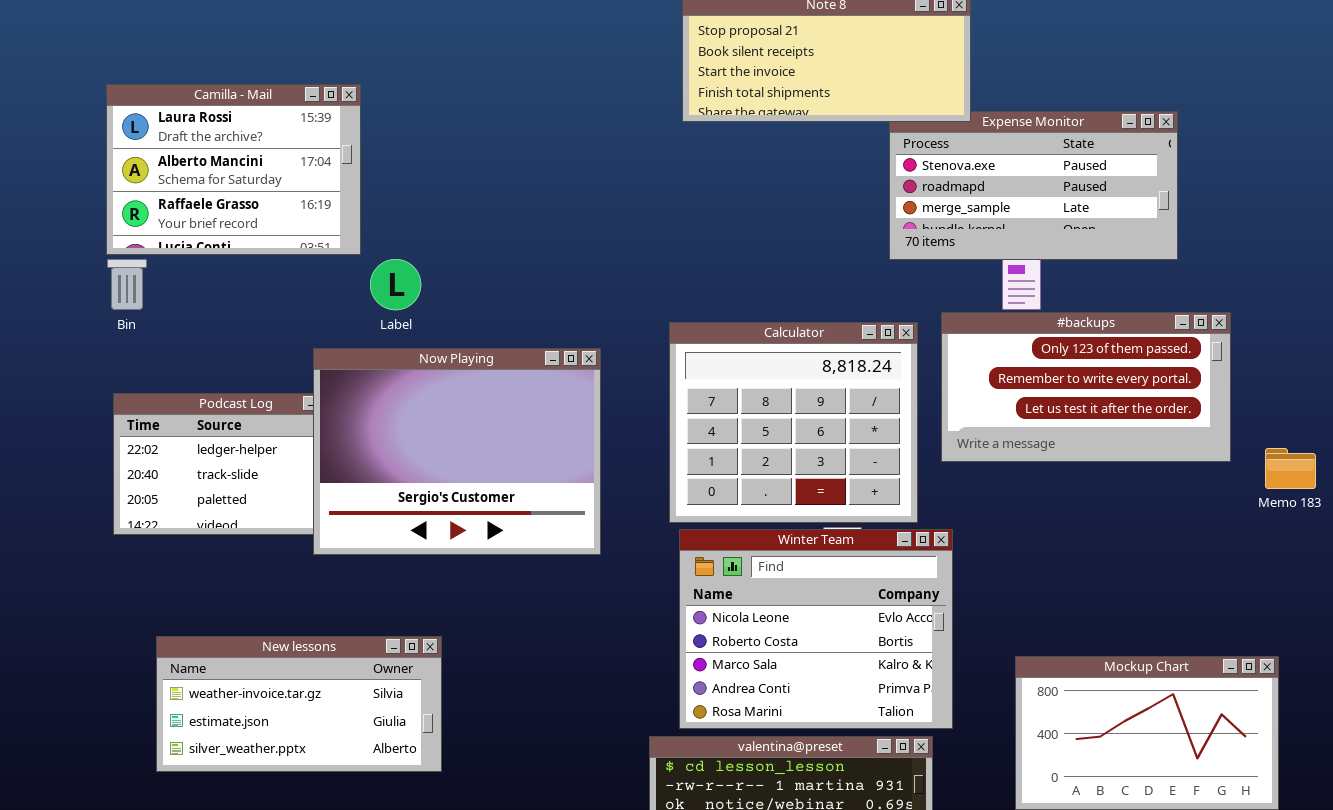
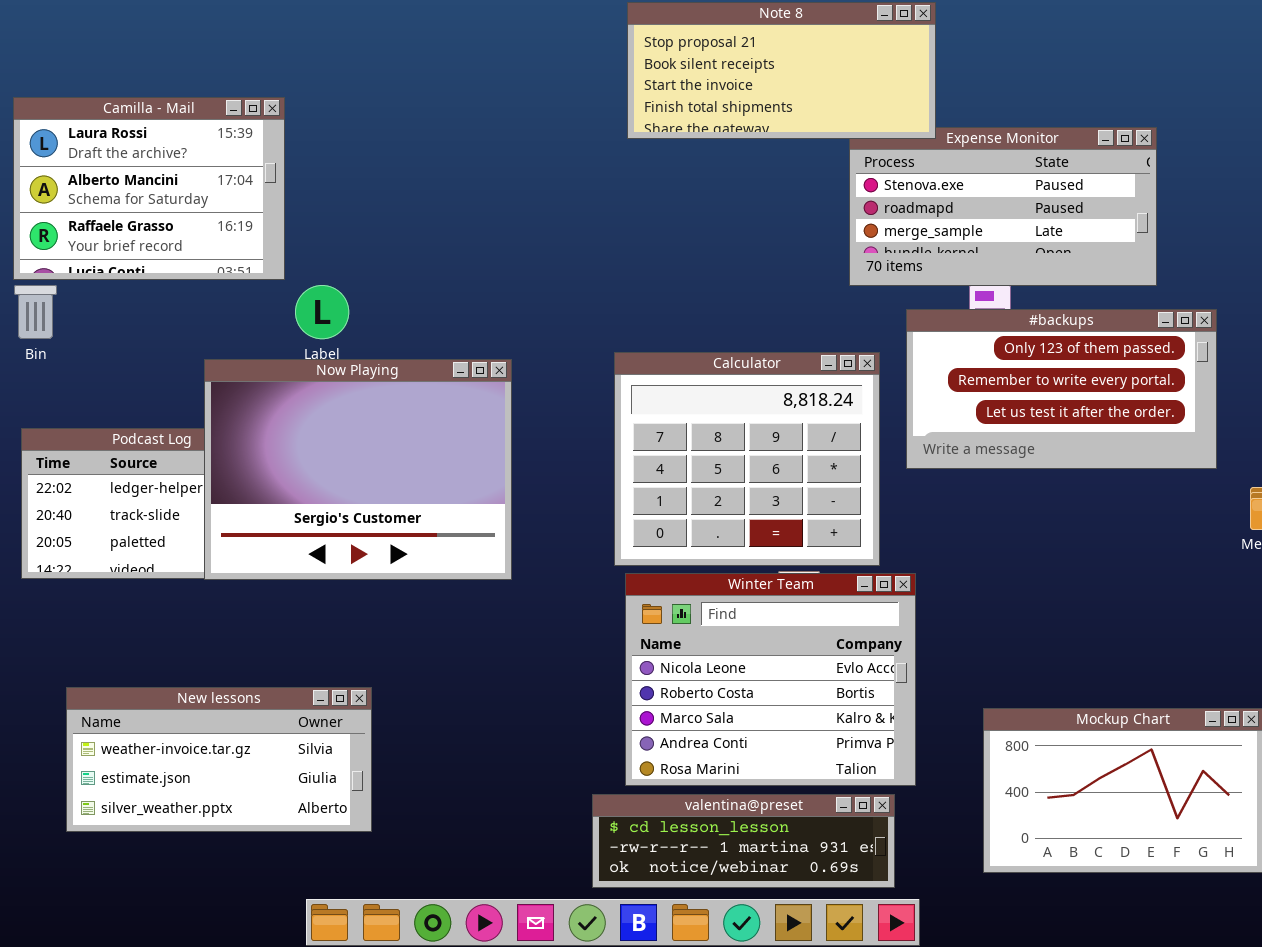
#backups: [941,312,1231,462] -> [906,309,1217,469], moved
Now Playing: [313,348,601,555] -> [204,359,512,580], moved

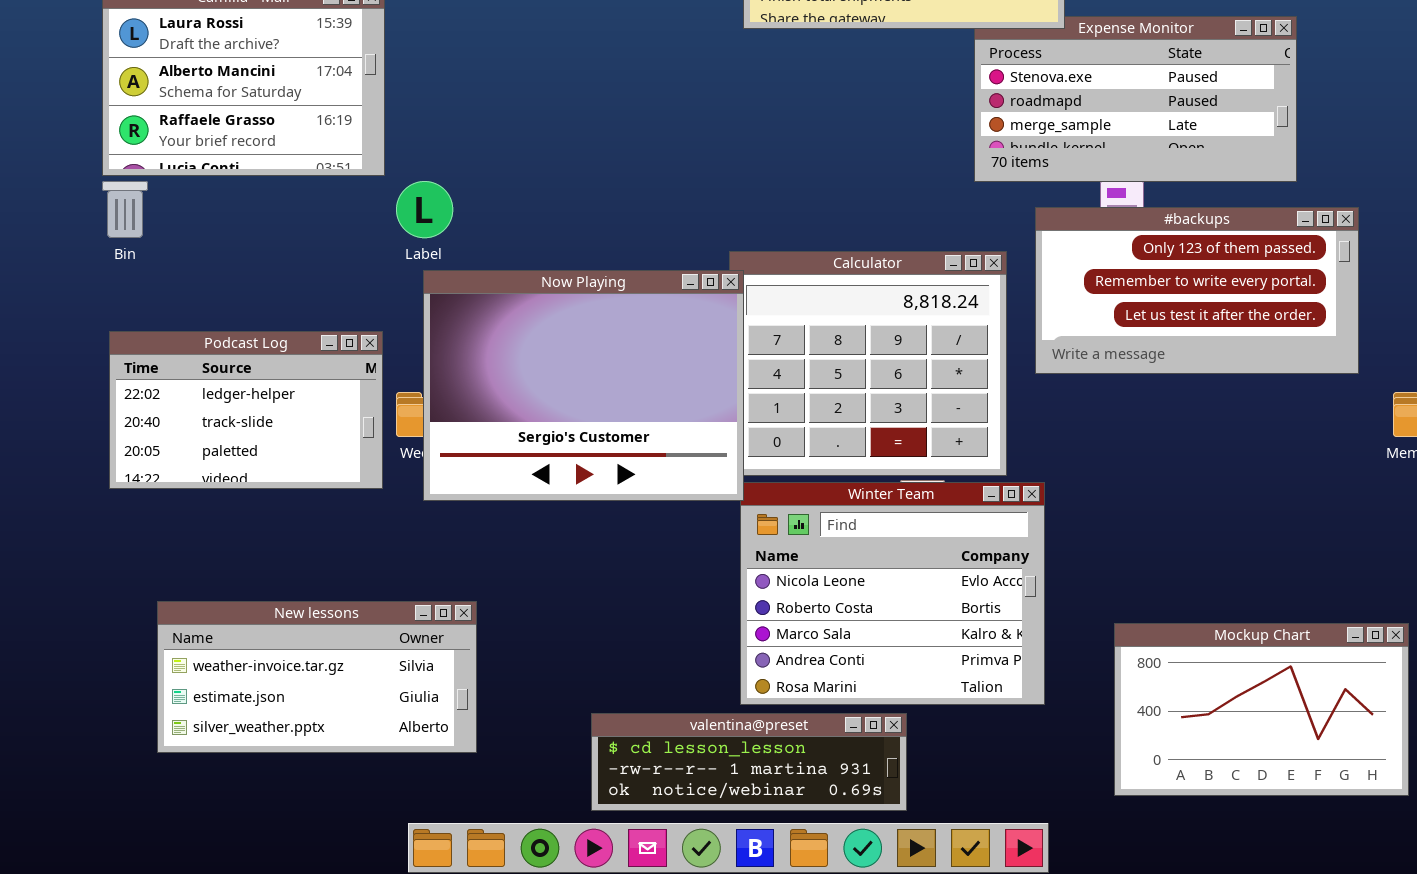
Now Playing: [204,359,512,580] -> [423,270,744,501], moved
valentina@preset: [592,794,895,888] -> [591,713,907,811], moved

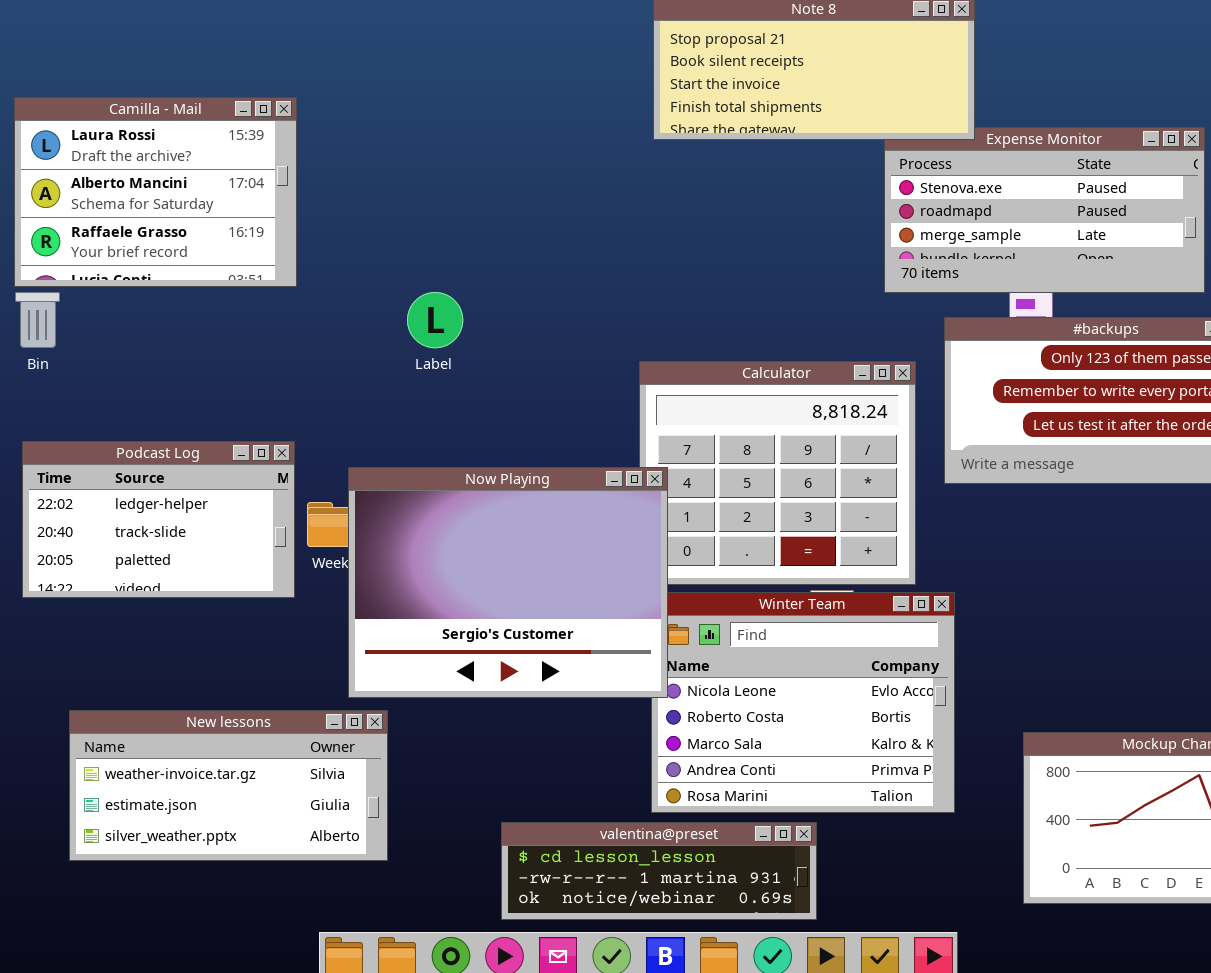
Label: [396,181,453,238] -> [407,292,463,348], moved
Now Playing: [423,270,744,501] -> [348,467,668,698], moved

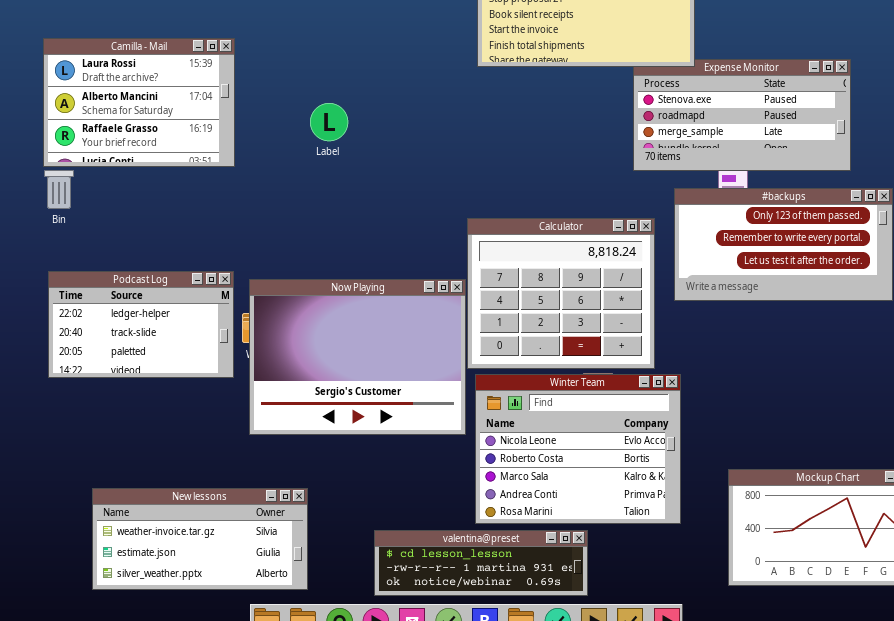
Label: [407,292,463,348] -> [310,103,348,141], moved
Now Playing: [348,467,668,698] -> [249,279,466,435], moved
New lessons: [69,710,388,861] -> [92,488,308,590], moved

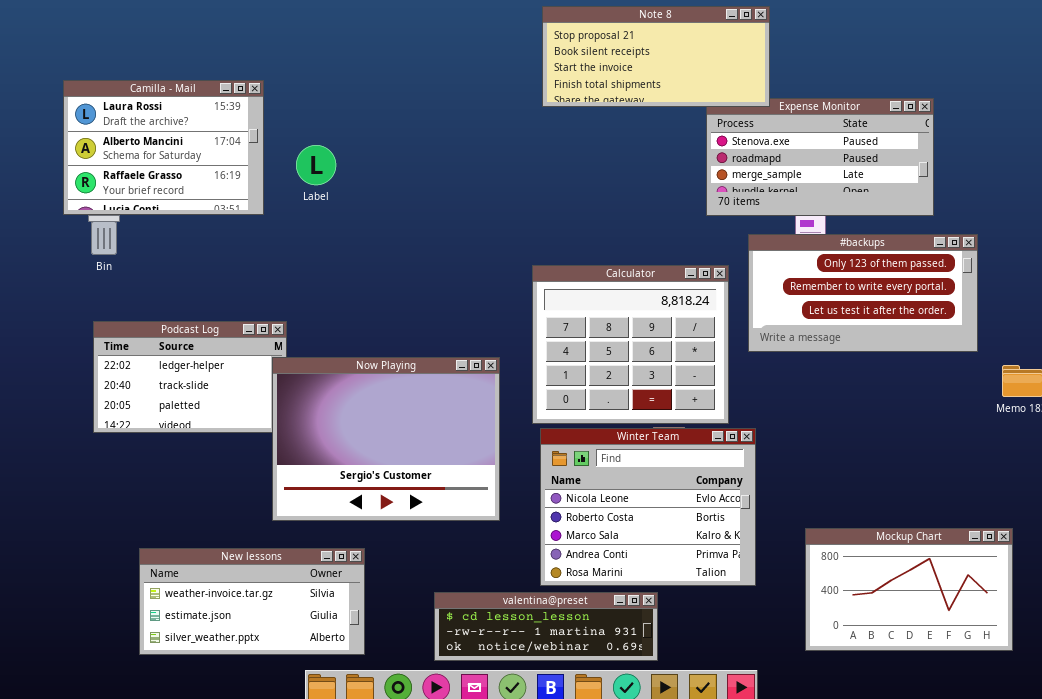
Camilla - Mail: [43,38,235,167] -> [63,80,264,215], moved
Label: [310,103,348,141] -> [296,145,336,185], moved
Now Playing: [249,279,466,435] -> [272,357,500,521], moved

